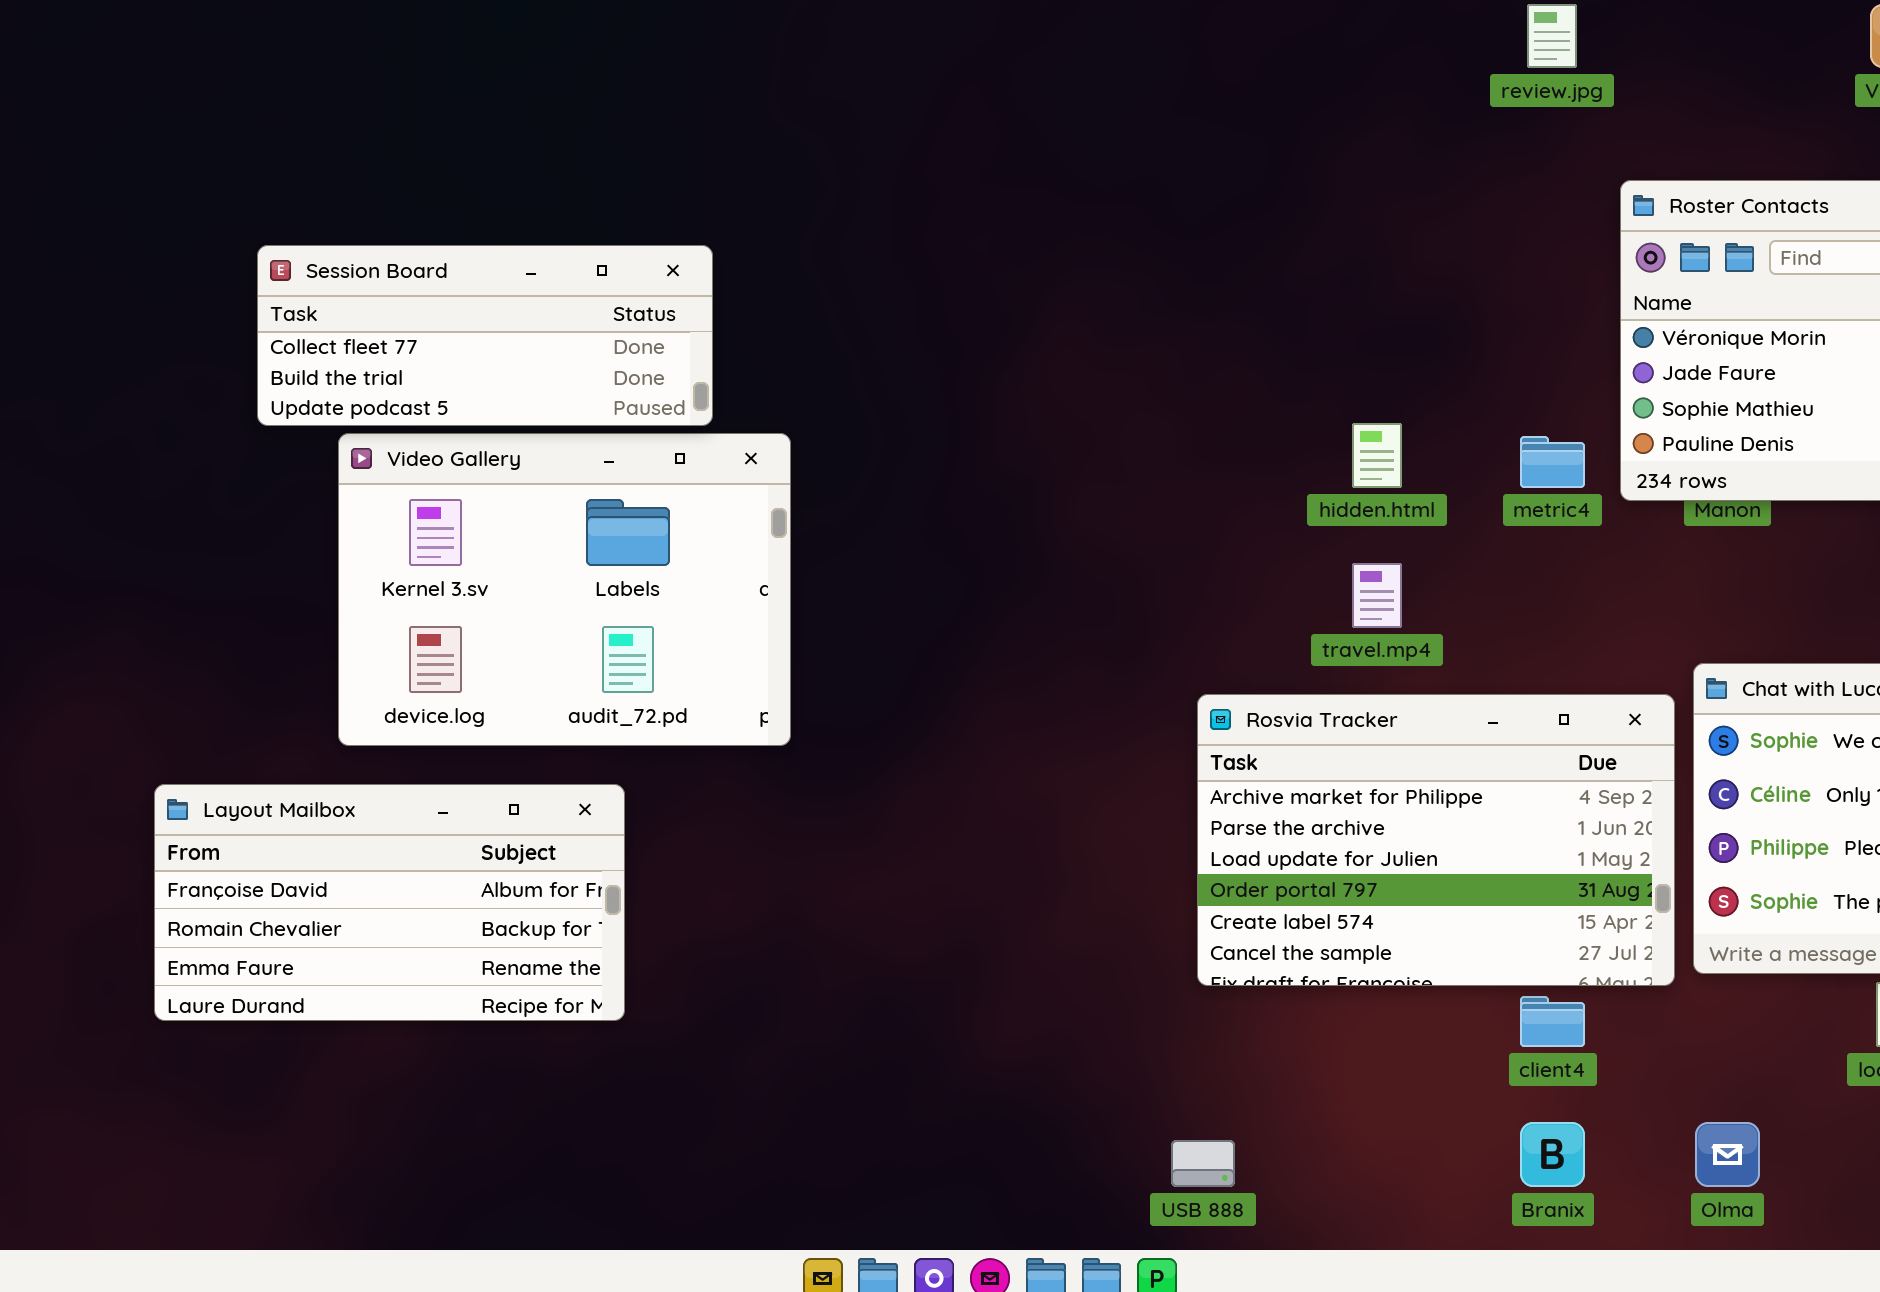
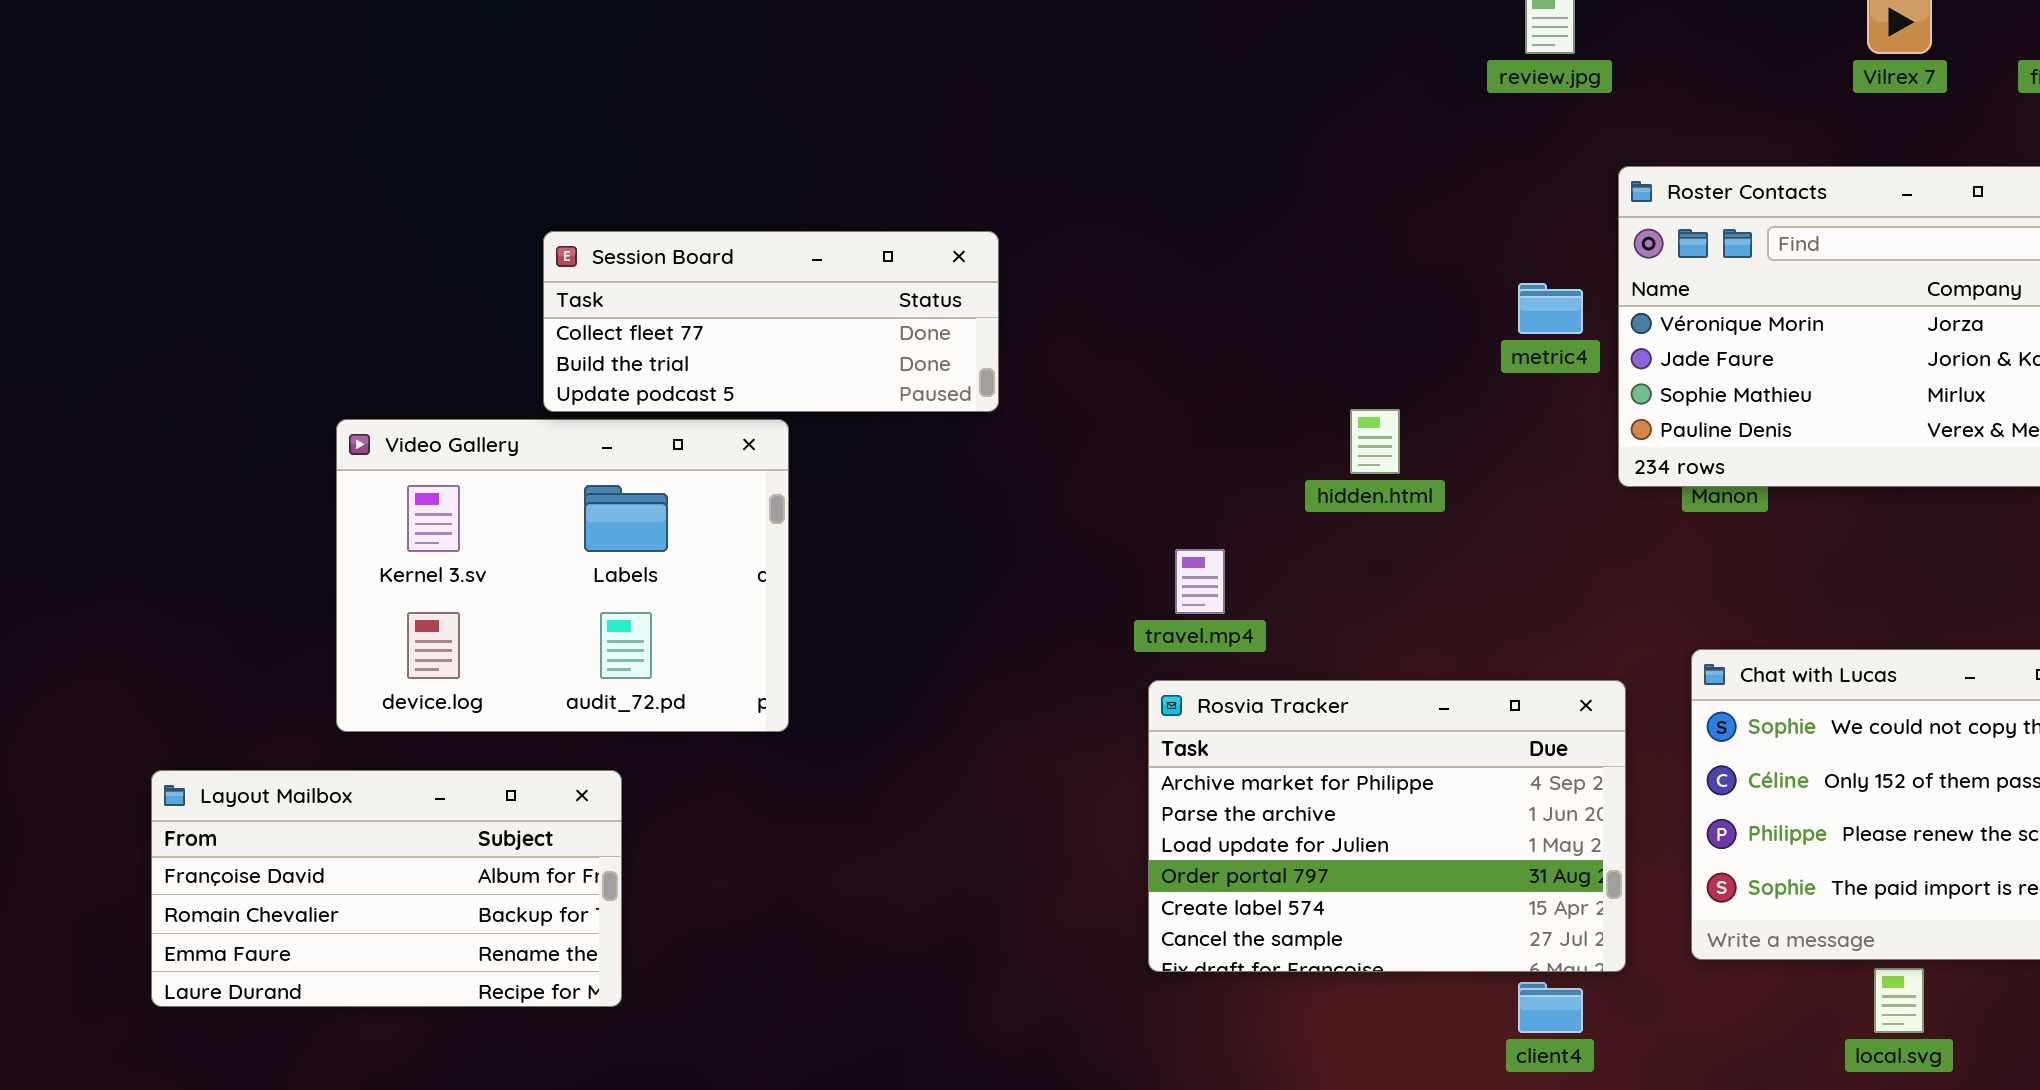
Session Board: [257,245,713,426] -> [543,231,999,412], moved
metric4: [1520,436,1585,488] -> [1518,283,1583,334], moved
travel.mp4: [1352,563,1402,628] -> [1175,549,1225,614], moved
Rosvia Tracker: [1197,694,1675,986] -> [1148,680,1626,972], moved

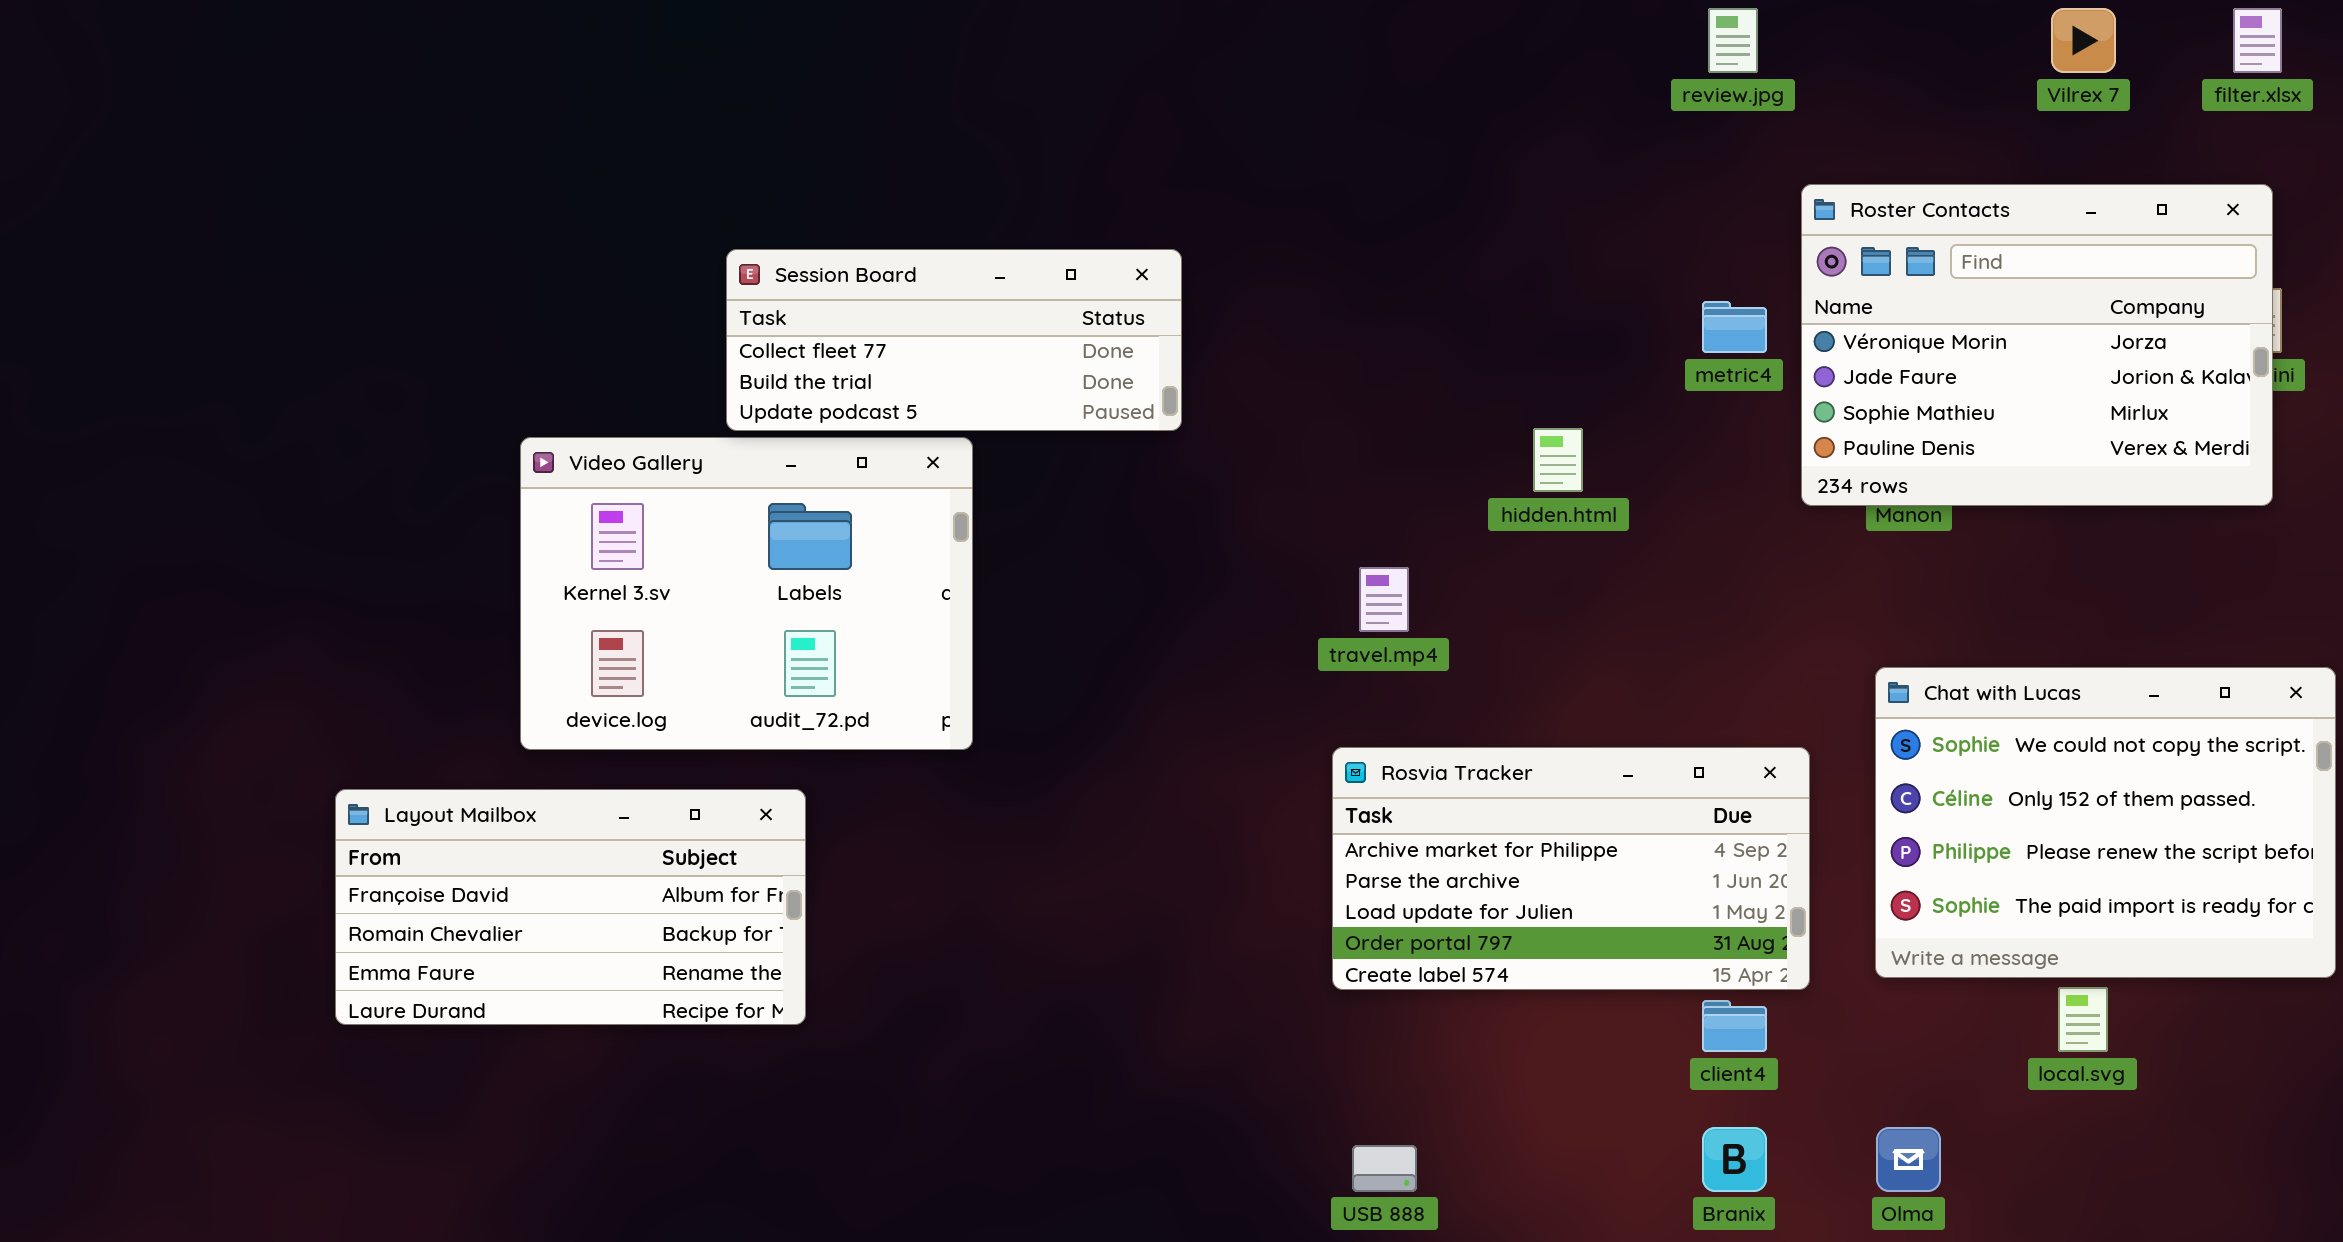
Rosvia Tracker: [1148,680,1626,972] -> [1332,747,1810,990], resized

